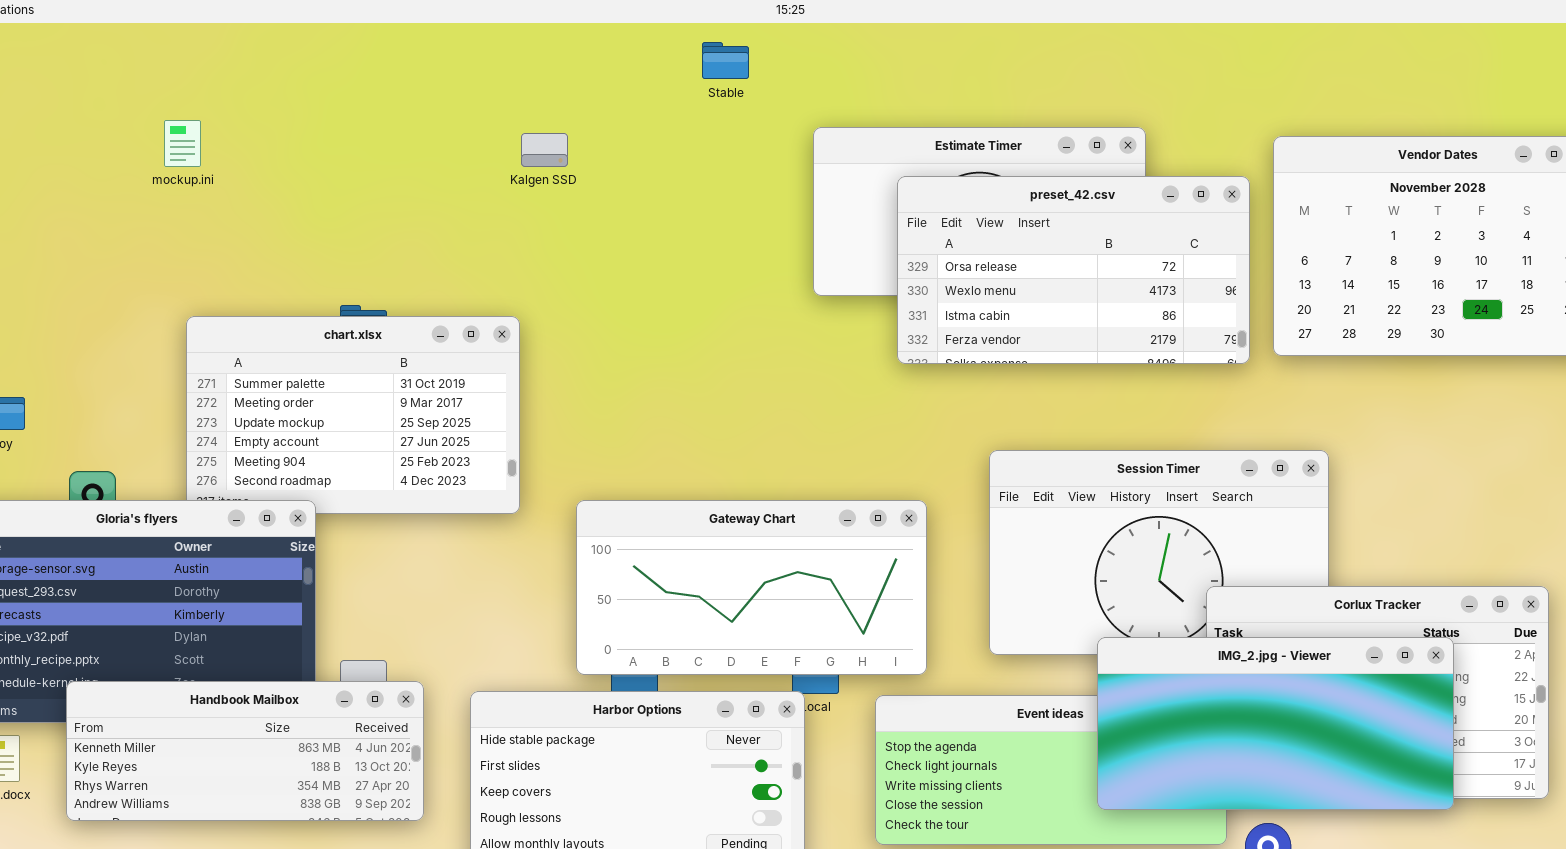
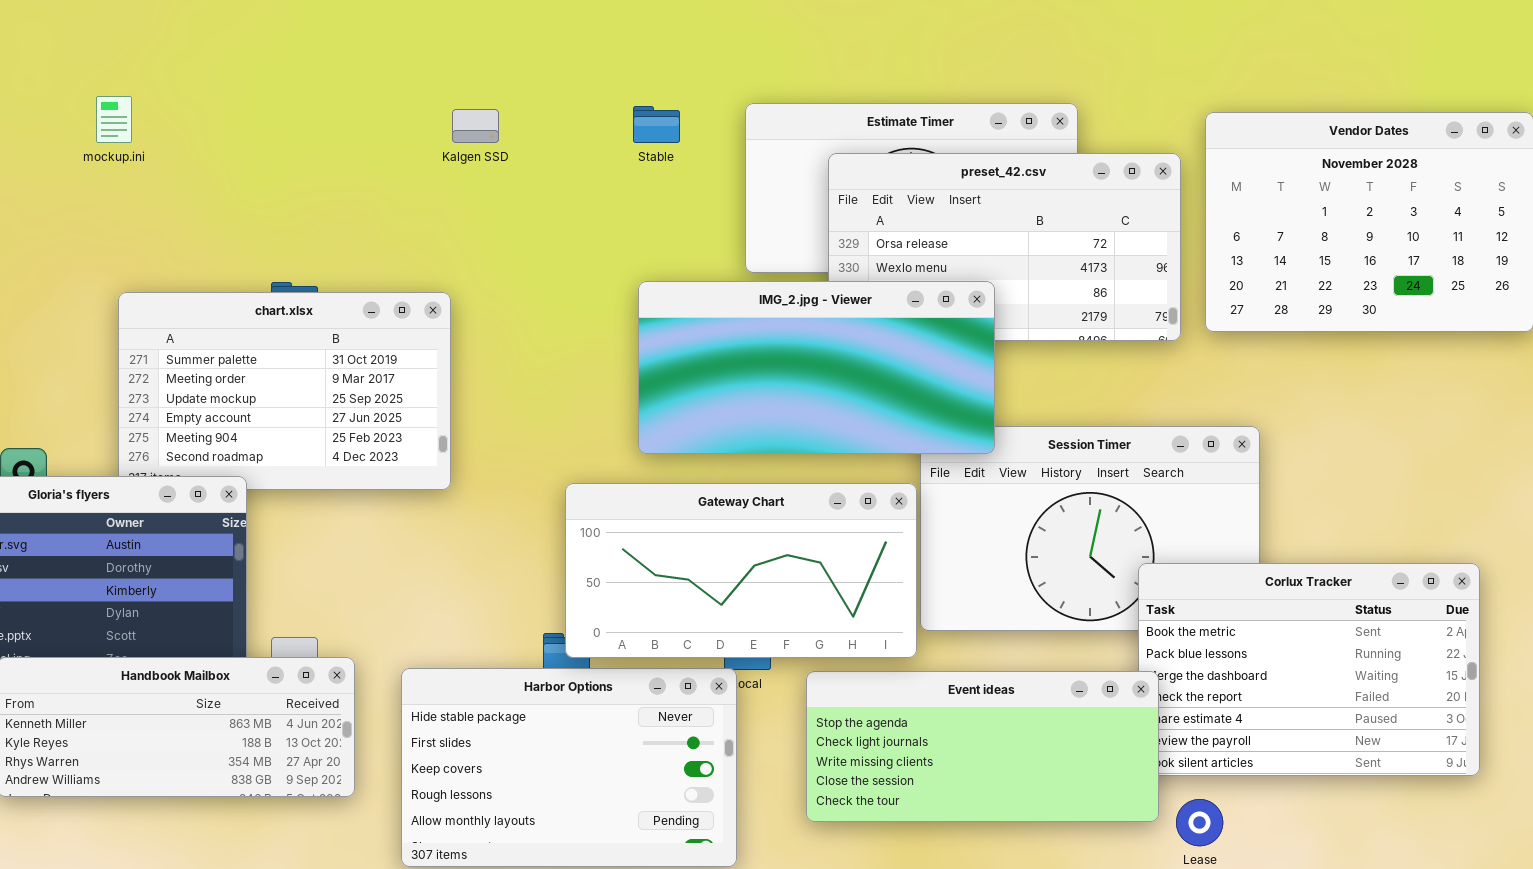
Stable: [702,42,749,79] -> [633,106,680,143], moved
Gateway Chart: [576,500,927,675] -> [565,483,917,658], moved
IMG_2.jpg - Viewer: [1097,637,1454,810] -> [638,281,995,454], moved

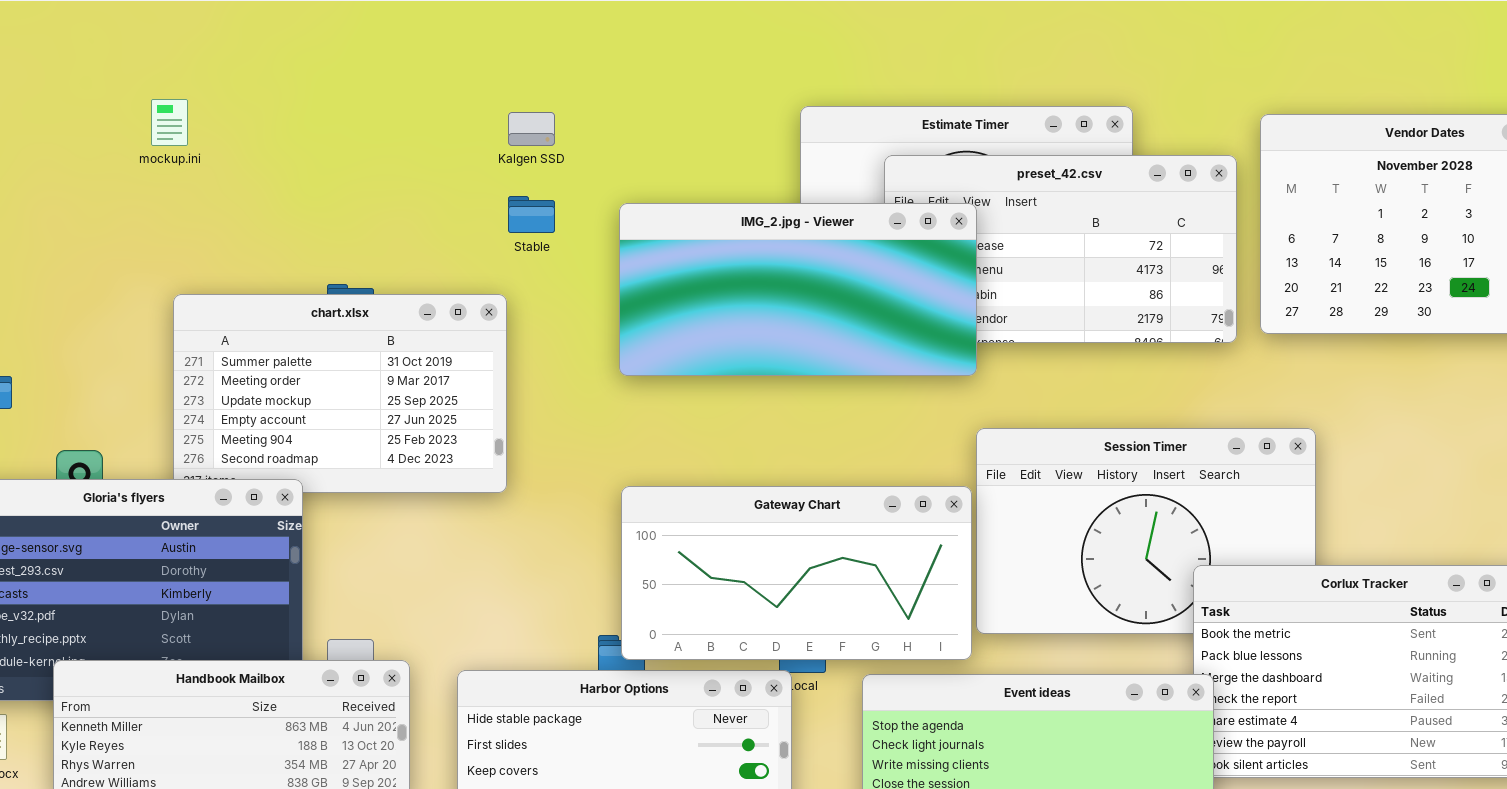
Stable: [633,106,680,143] -> [508,196,555,233], moved
IMG_2.jpg - Viewer: [638,281,995,454] -> [619,203,977,376], moved

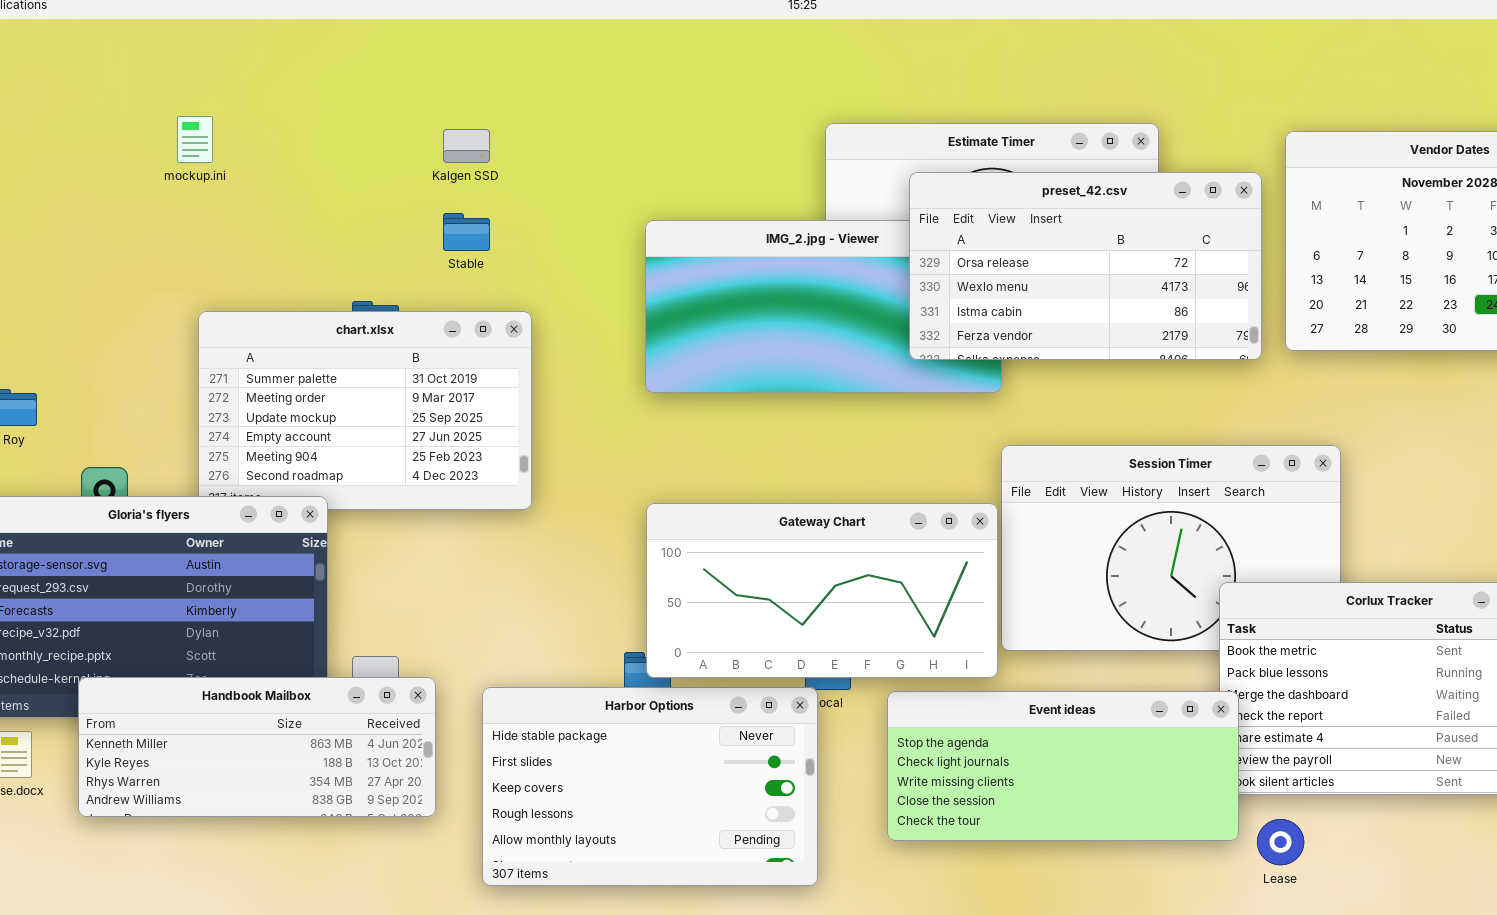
Kalgen SSD: [508,112,555,146] -> [443,129,490,163], moved
preset_42.csv: [884,155,1237,343] -> [909,172,1262,360], raised
Stable: [508,196,555,233] -> [443,213,490,251], moved

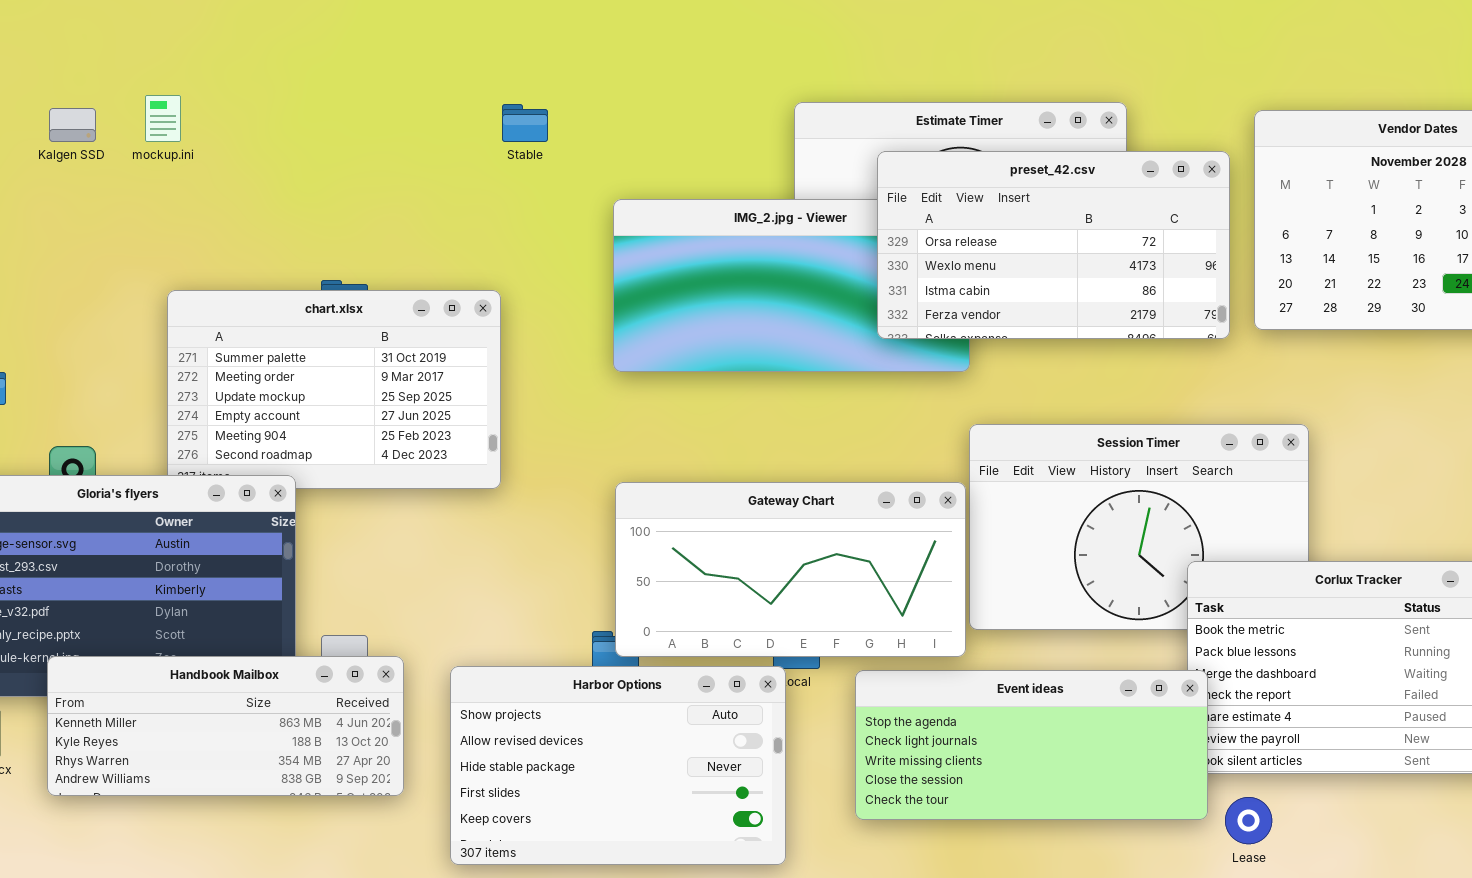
Kalgen SSD: [443,129,490,163] -> [49,108,96,142], moved
Stable: [443,213,490,251] -> [502,104,548,142], moved
Harbor Options: [482,687,818,886] -> [450,666,786,865], scrolled up 2 rows

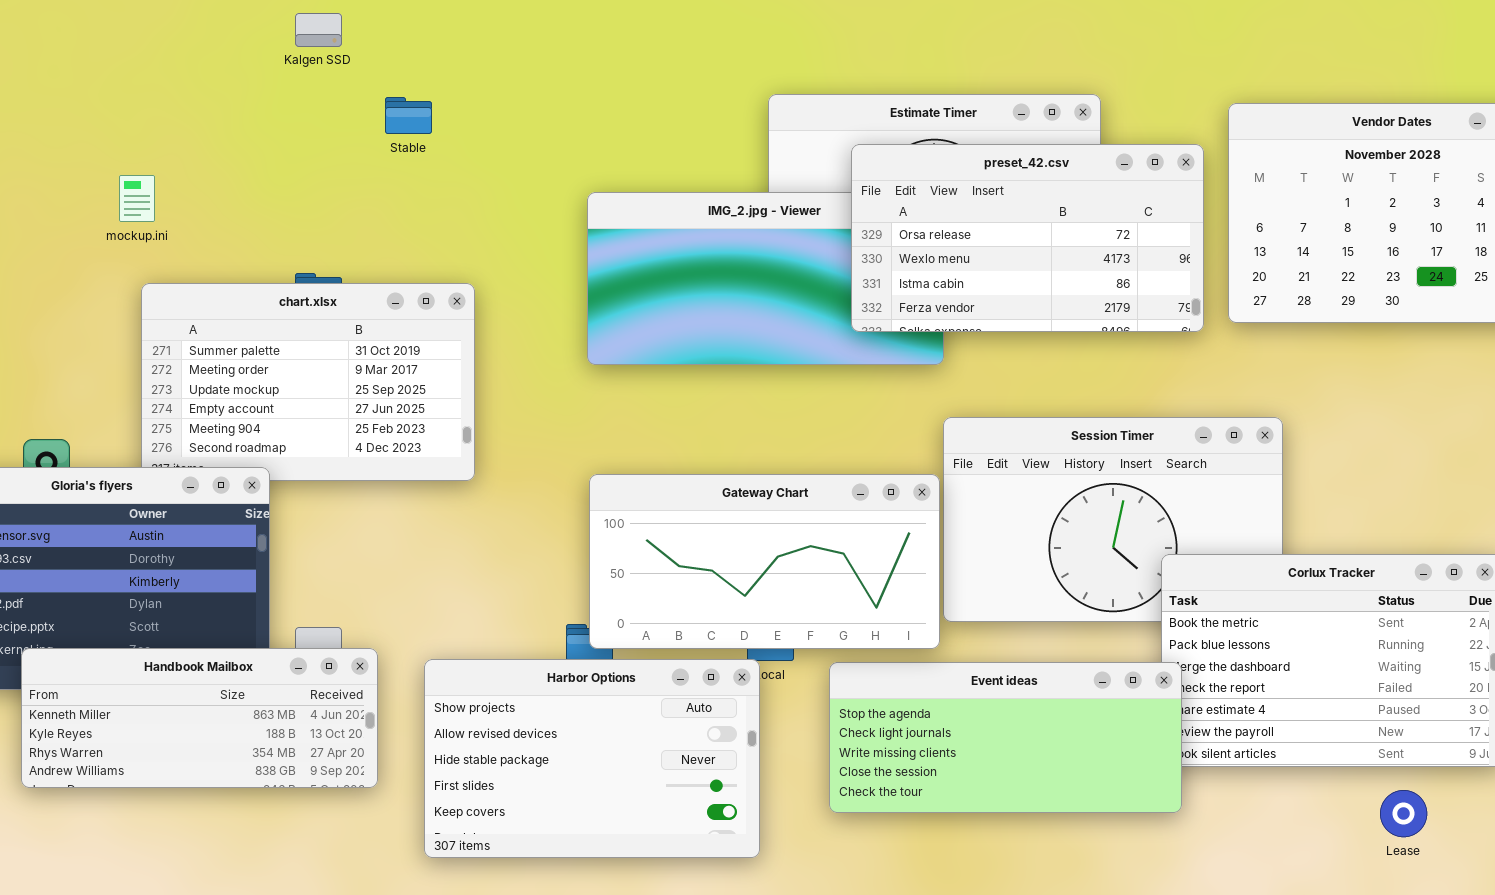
mockup.ini: [145,95,181,142] -> [119,175,155,222], moved
Stable: [502,104,548,142] -> [385,97,432,134], moved
Kalgen SSD: [49,108,96,142] -> [295,13,342,47], moved
Lease: [1225,797,1272,844] -> [1380,790,1427,837], moved

